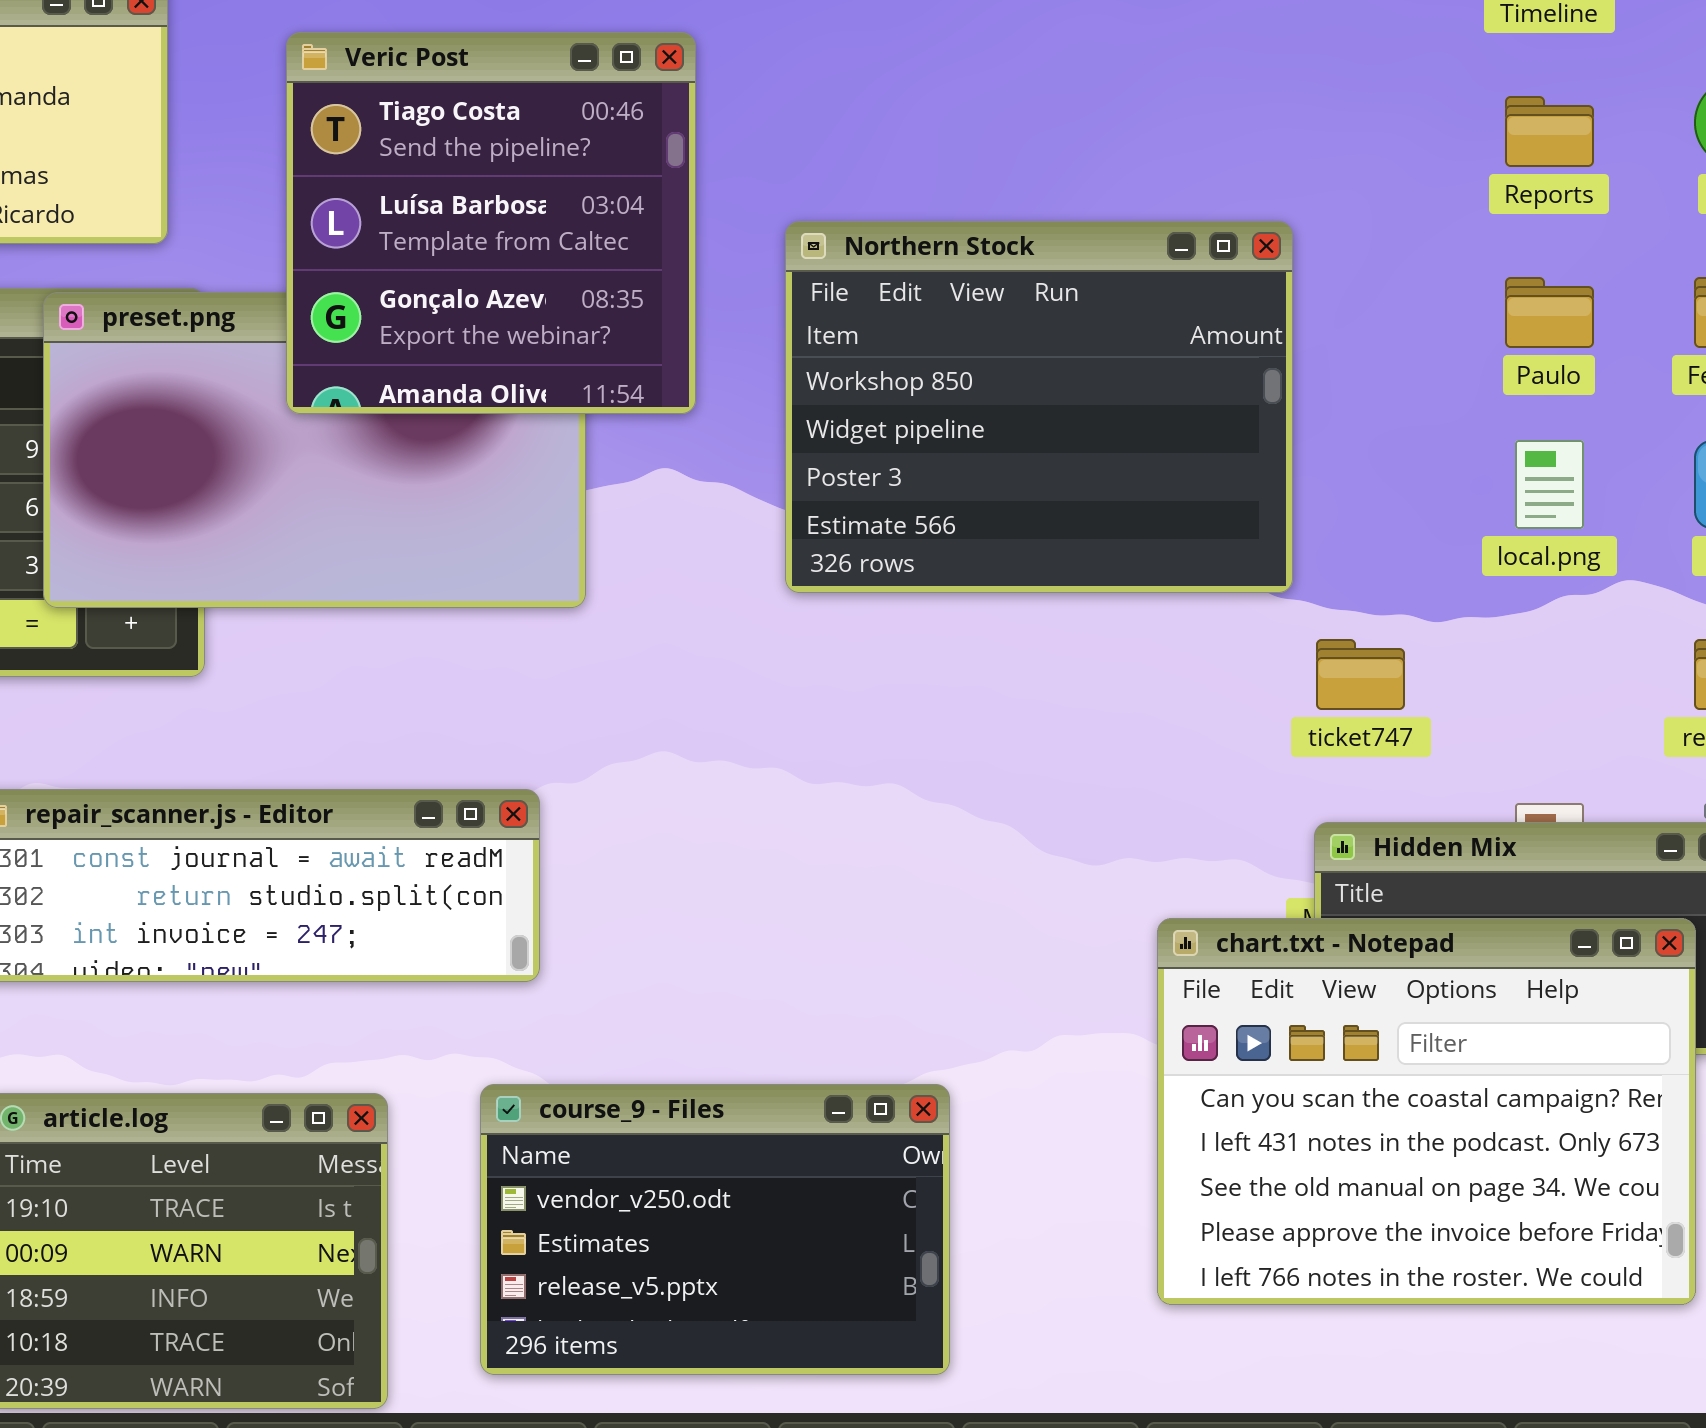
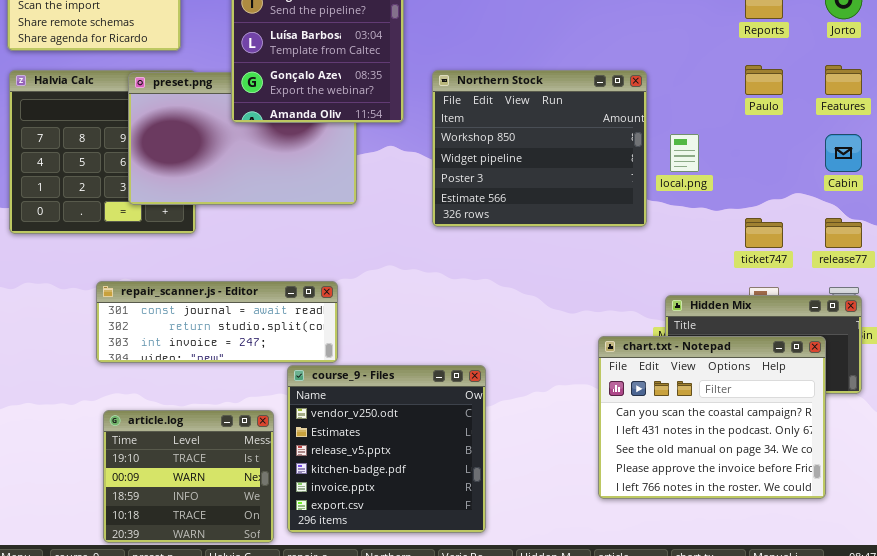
Northern Stock: [785,221,1293,593] -> [432,70,647,227], moved
local.png: [1515,440,1584,529] -> [670,134,699,172], moved
ticket747: [1316,639,1405,710] -> [745,218,783,248], moved
course_9 - Files: [480,1084,950,1375] -> [287,365,486,533], moved, resized

